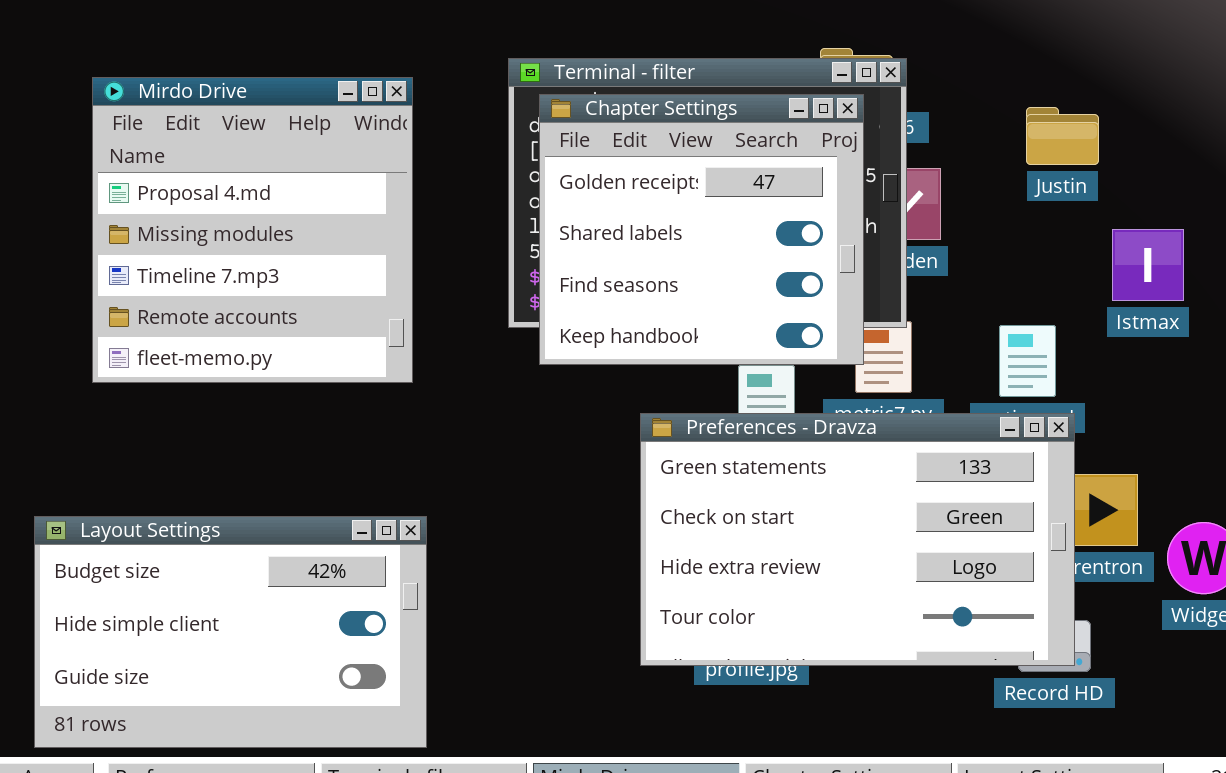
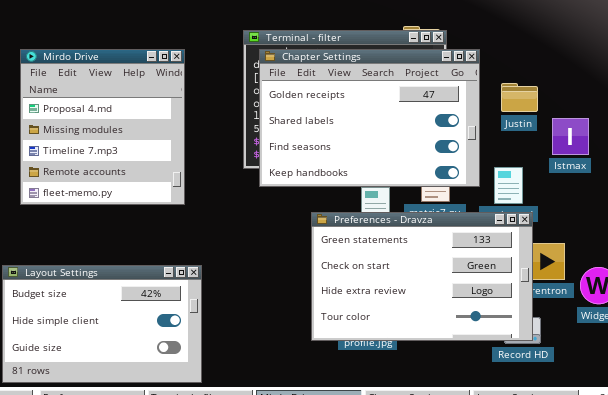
Mirdo Drive: [92,77,413,383] -> [20,49,185,205], moved
Chapter Settings: [539,94,864,365] -> [259,49,480,187], resized
Justin: [1026,107,1099,165] -> [501,83,538,112], moved

